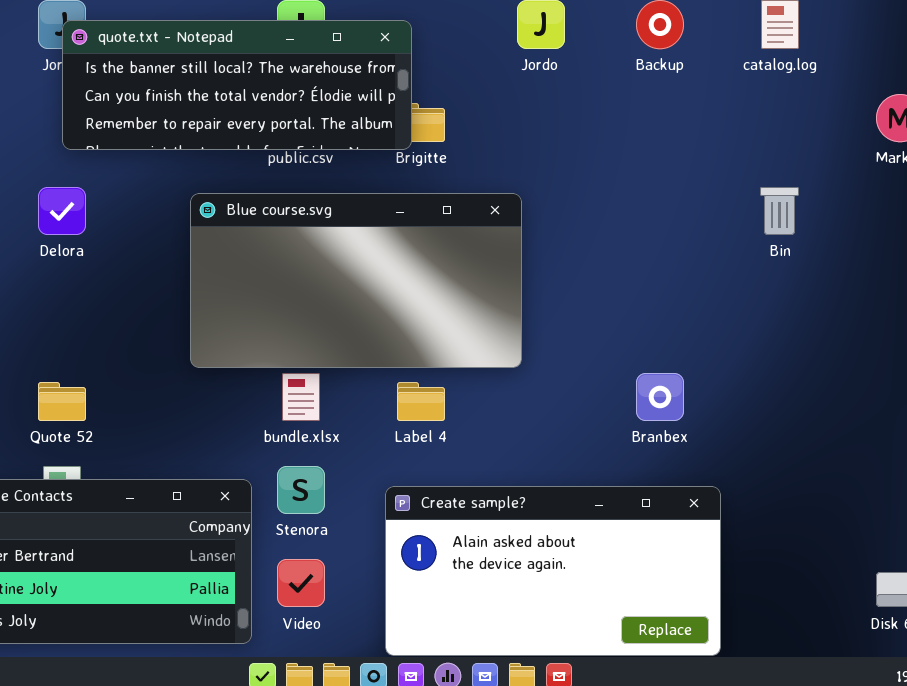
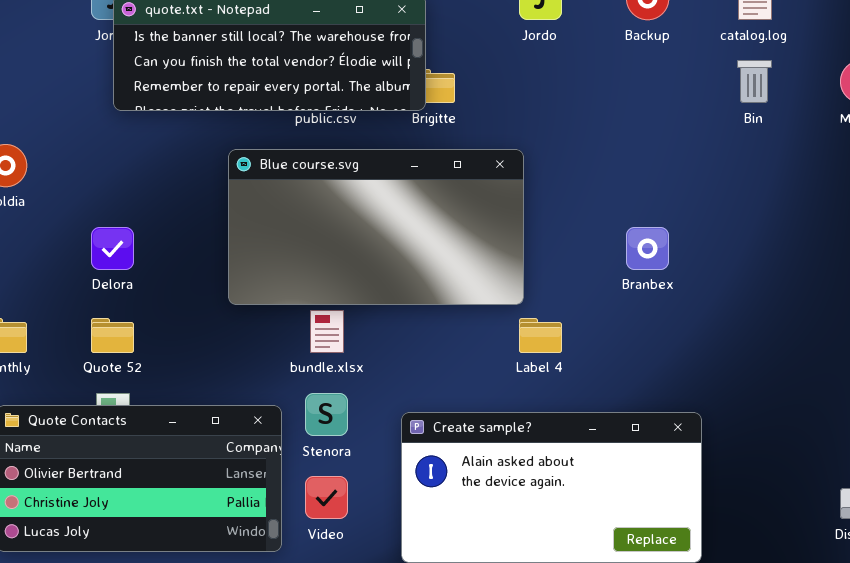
Delora: [38,187,86,235] -> [91,227,134,270], moved
Bin: [760,187,799,235] -> [737,60,772,103], moved
Branbex: [636,373,684,421] -> [626,227,669,270], moved
Label 4: [397,382,445,421] -> [519,318,562,353], moved

